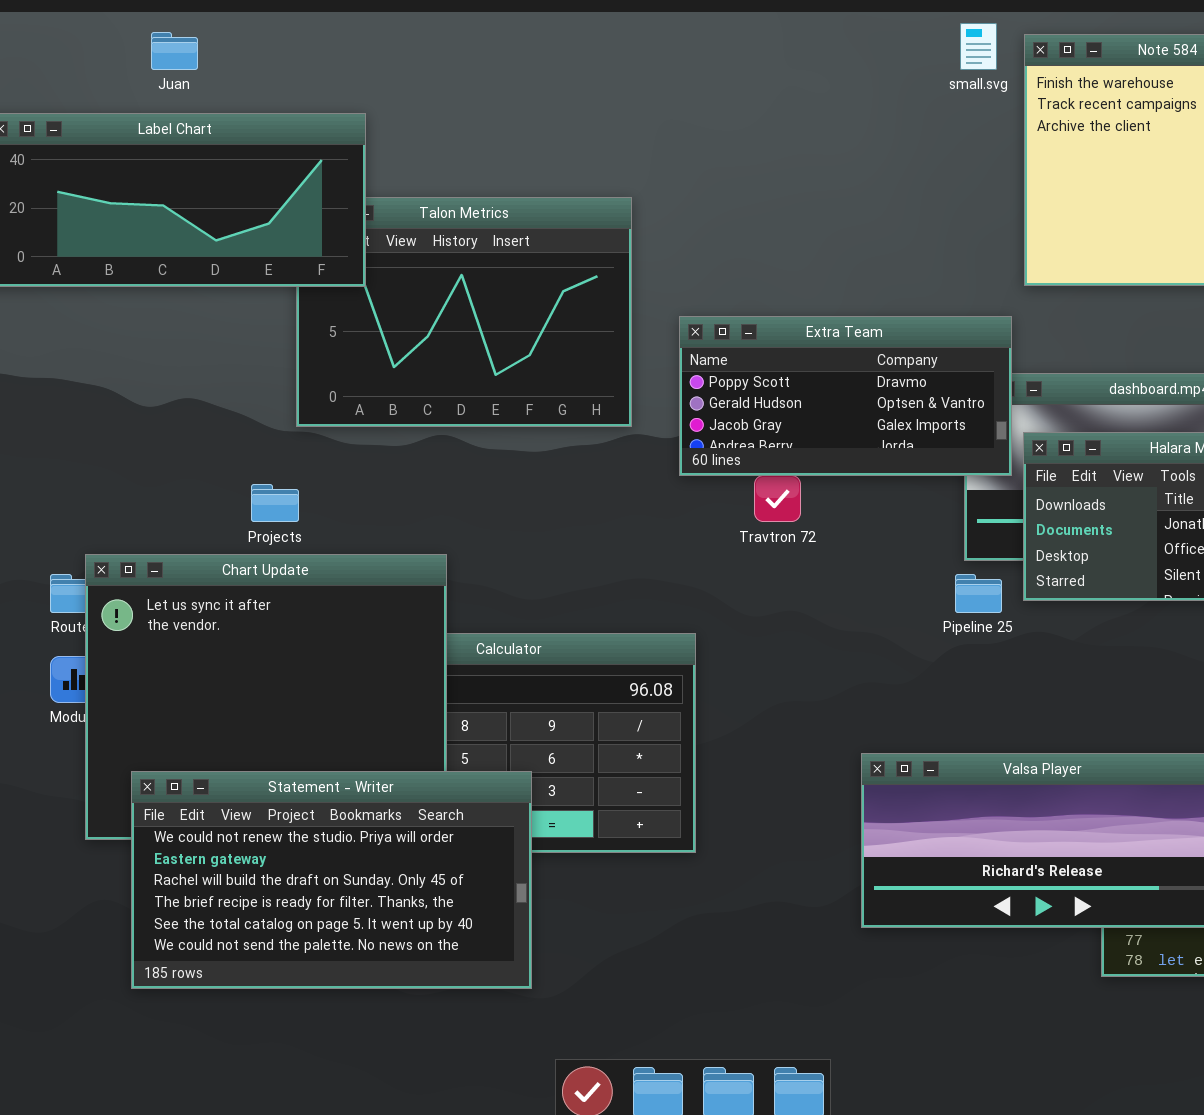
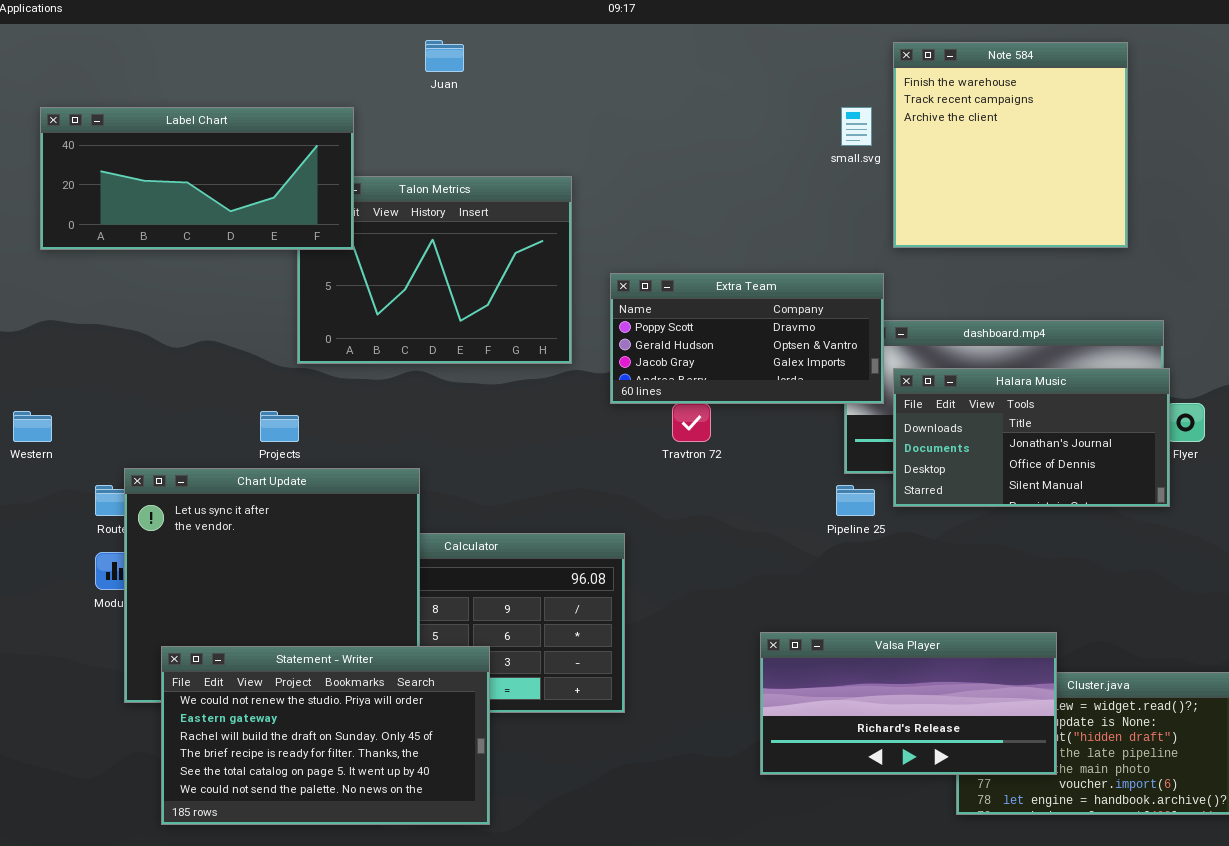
small.svg: [960,23,997,70] -> [841,107,872,146], moved
Juan: [151,32,198,70] -> [425,40,464,72], moved

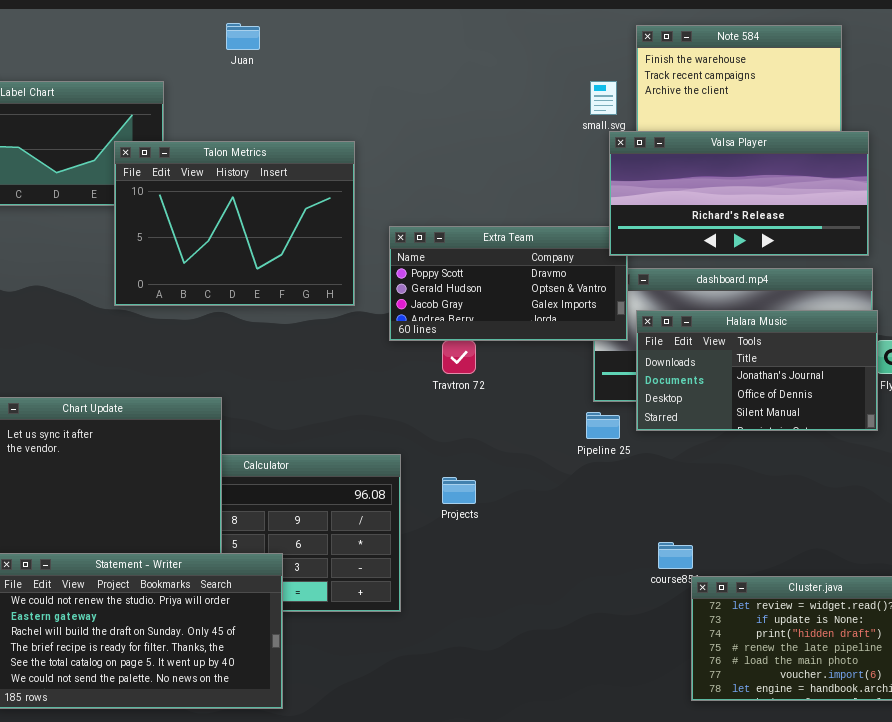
Talon Metrics: [297,176,572,364] -> [114,141,355,306], raised
Projects: [260,411,299,442] -> [442,477,476,504], moved
Valsa Player: [760,632,1057,775] -> [609,131,869,256], moved

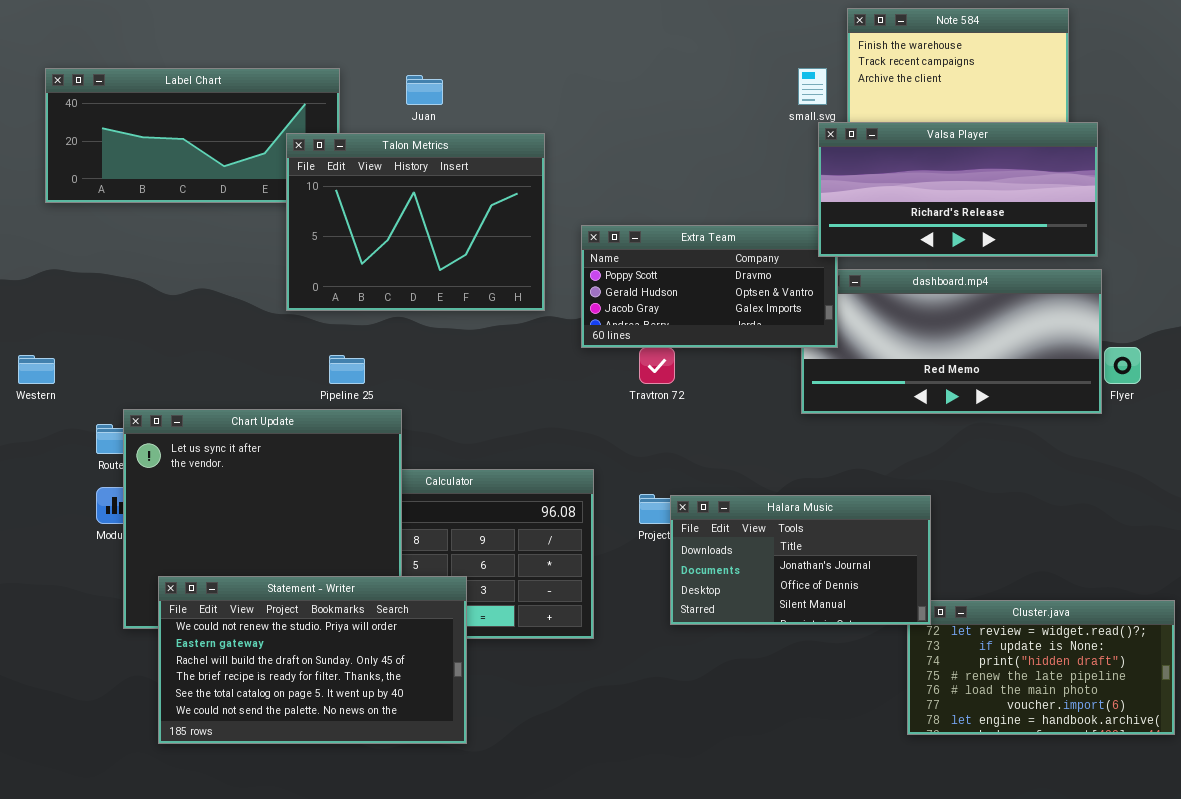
Juan: [226,23,260,50] -> [406,75,443,105], moved
Halara Music: [636,310,878,431] -> [670,495,931,625], moved
Pipeline 25: [586,412,620,439] -> [329,355,365,384], moved

